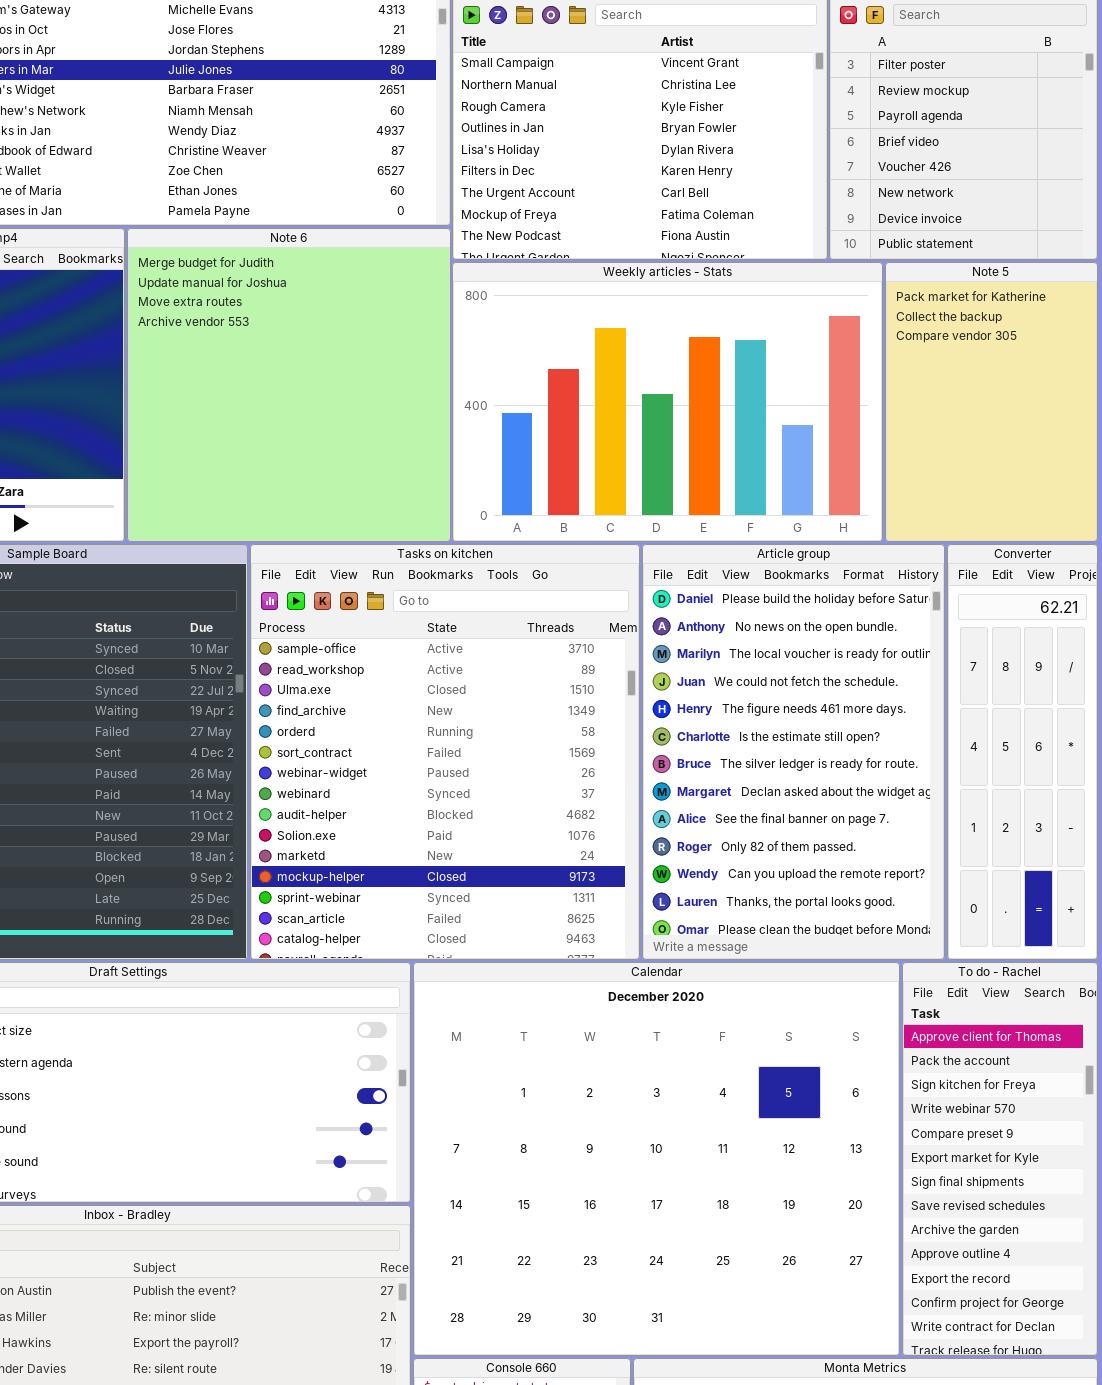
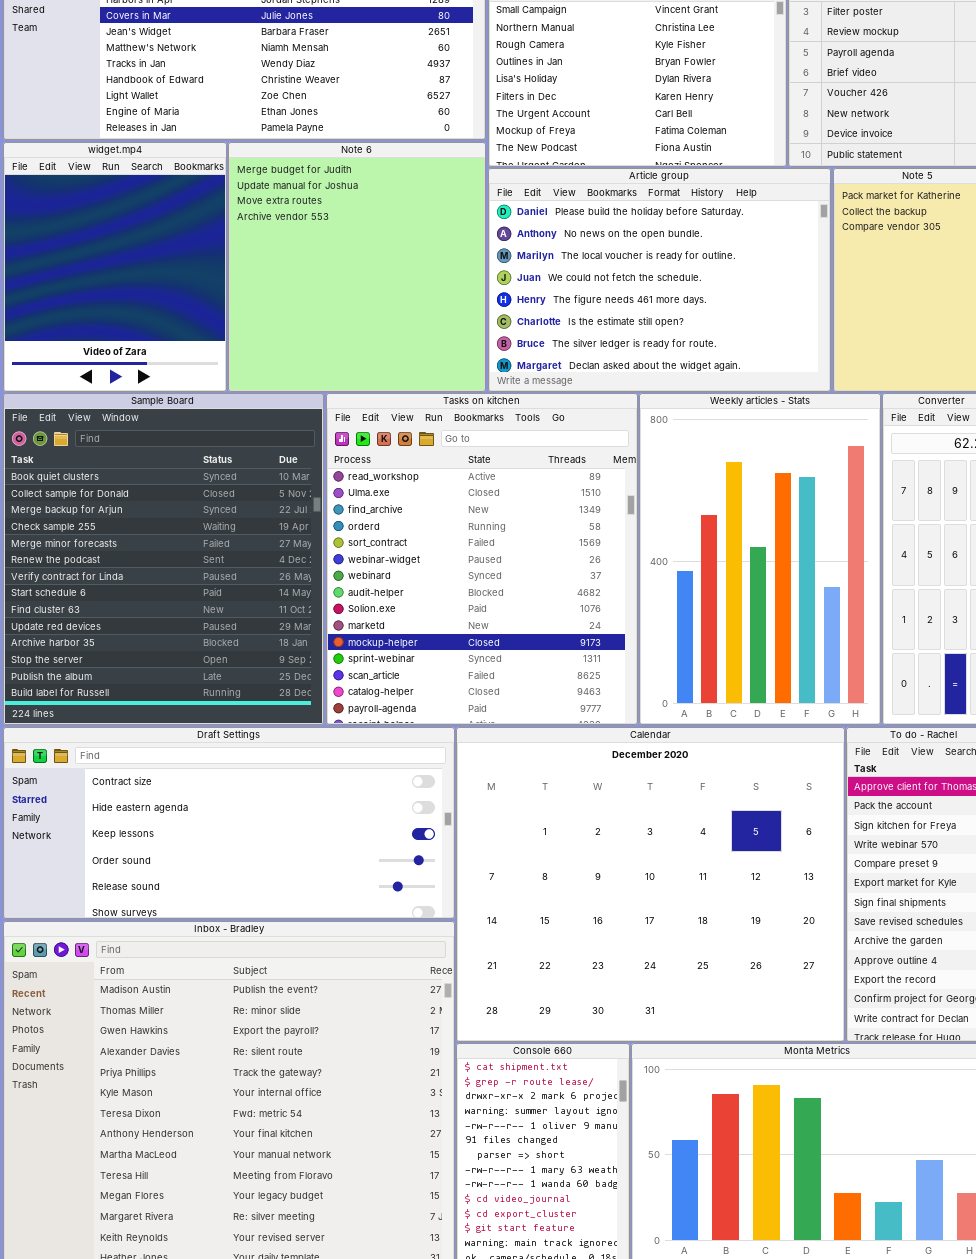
Weekly articles - Stats: [452,262,883,542] -> [639,393,881,725], moved, resized
Tasks on kitchen: [250,544,640,960] -> [326,393,638,725], scrolled down 1 row
Article group: [642,544,945,960] -> [488,168,831,392], moved, resized

